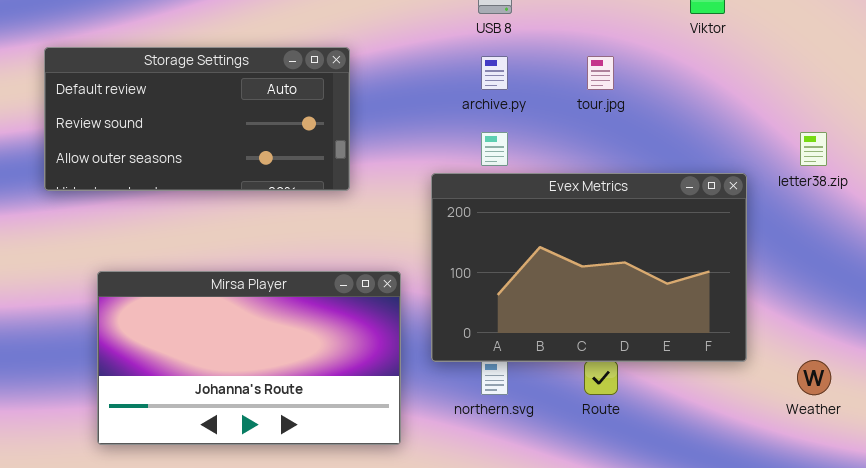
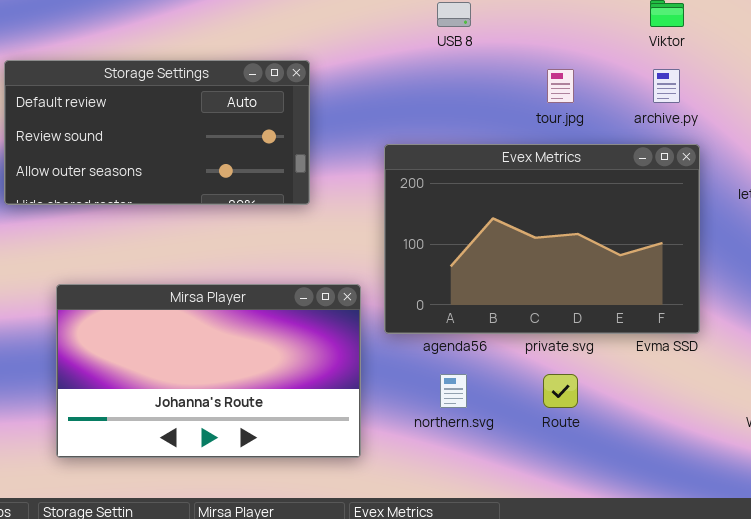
archive.py: [481,56,508,90] -> [653,69,680,103], moved
Evex Metrics: [431,173,747,362] -> [384,144,700,334], moved

